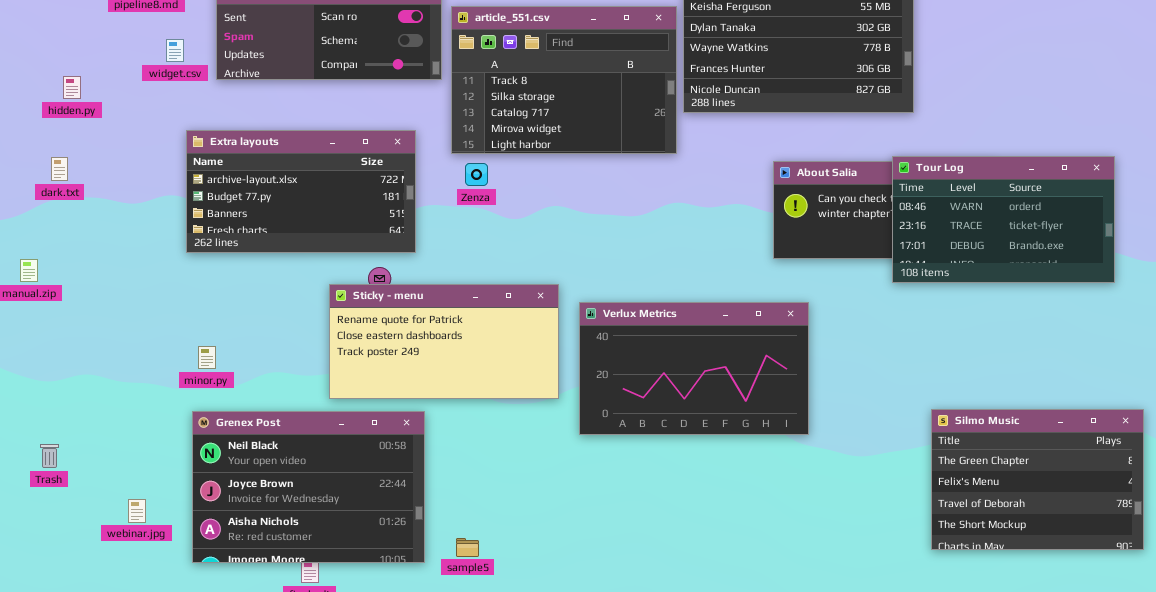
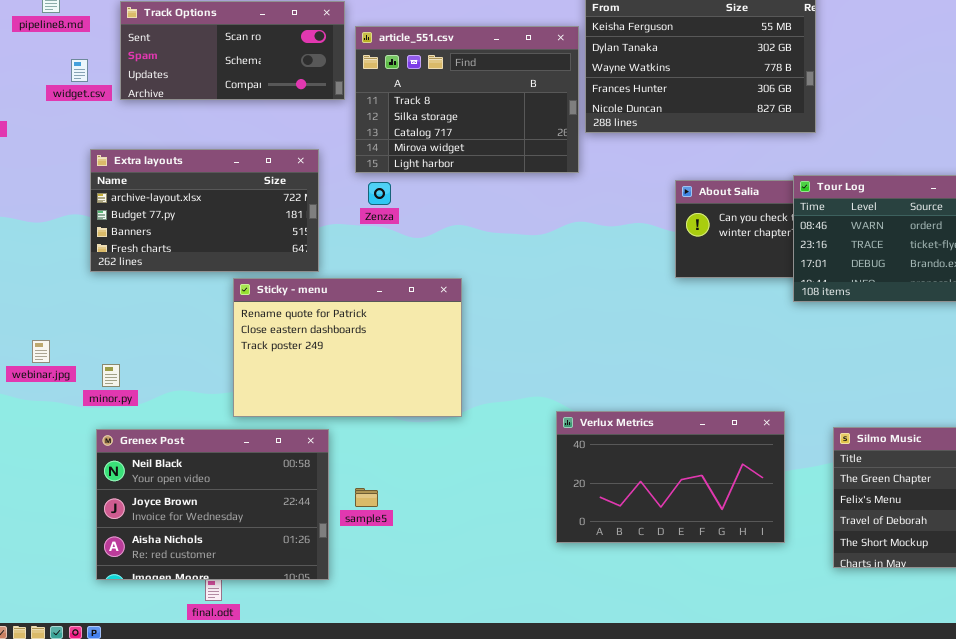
Sticky - menu: [329,284,559,399] -> [233,278,462,417], resized
Verlux Metrics: [579,302,809,435] -> [556,411,785,543], moved
webinar.jpg: [128,499,146,523] -> [32,340,50,363], moved
sample5: [456,538,479,557] -> [355,488,378,507], moved

